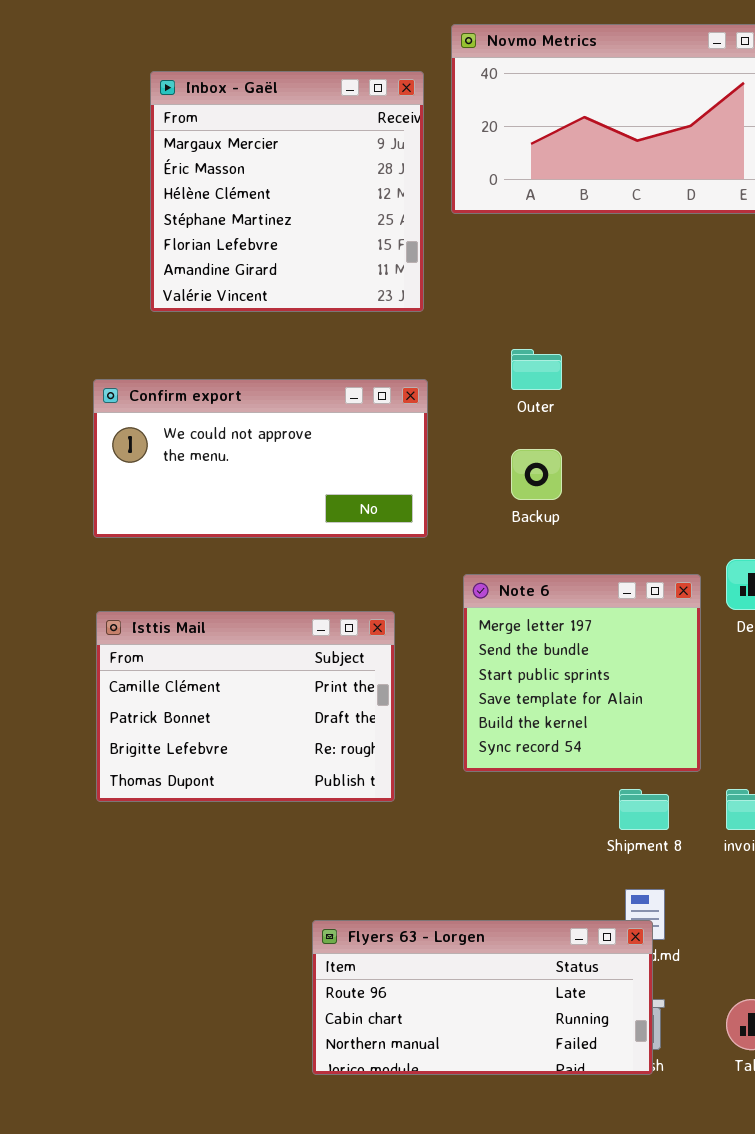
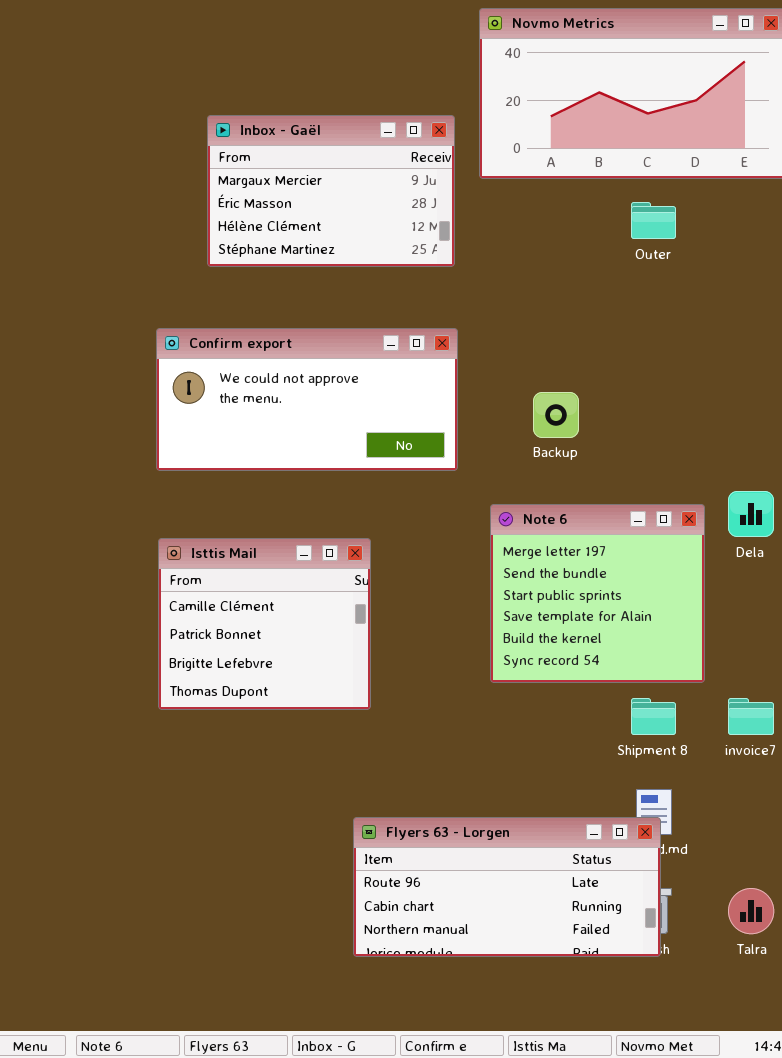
Inbox - Gaël: [150,71,424,312] -> [207,115,455,267], resized
Outer: [511,349,562,390] -> [631,202,676,239], moved
Isttis Mail: [96,611,395,802] -> [158,538,371,710], resized

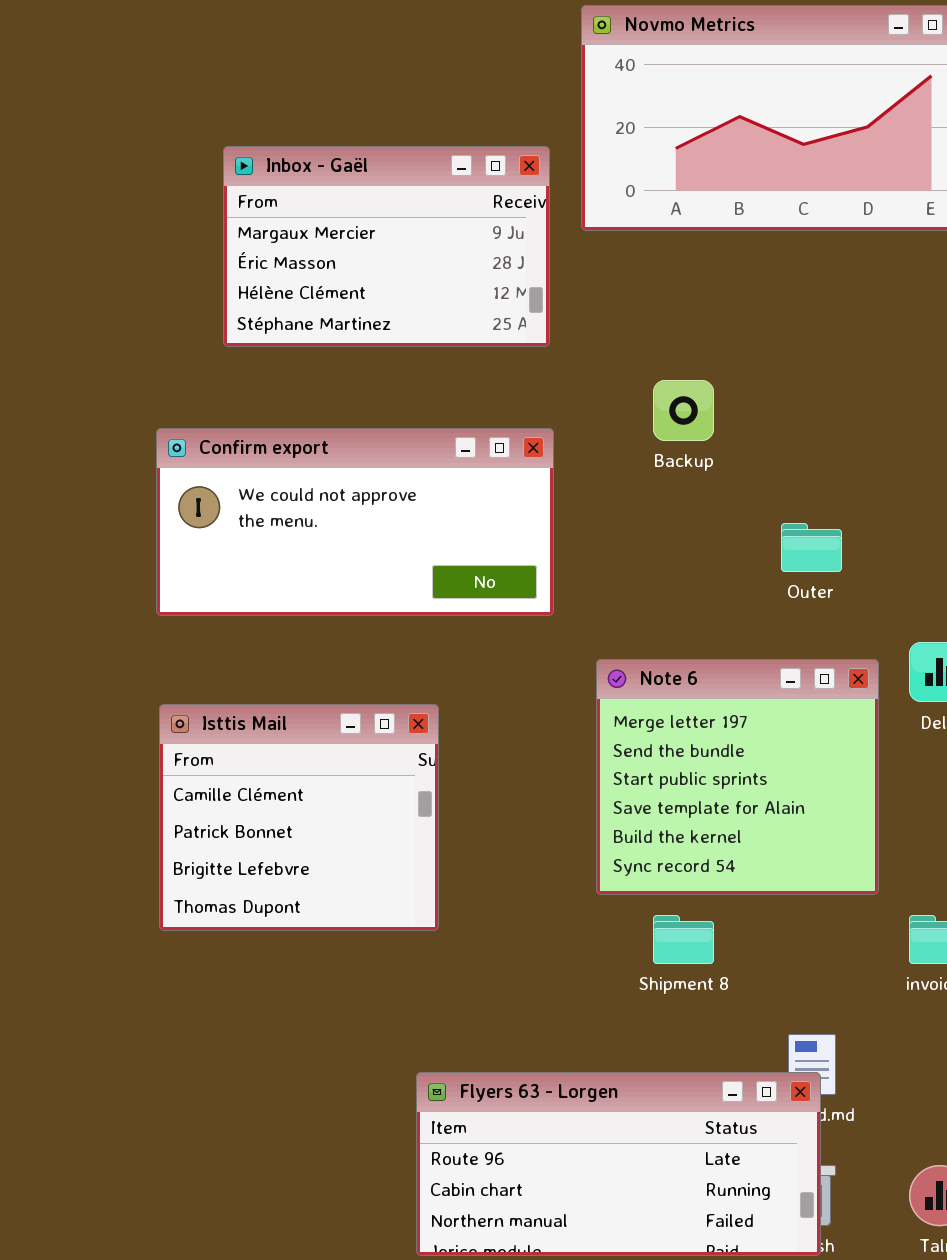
Outer: [631,202,676,239] -> [781,523,842,572], moved
Backup: [533,392,579,438] -> [653,380,714,441], moved
Shipment 8: [631,698,676,735] -> [653,915,714,964], moved

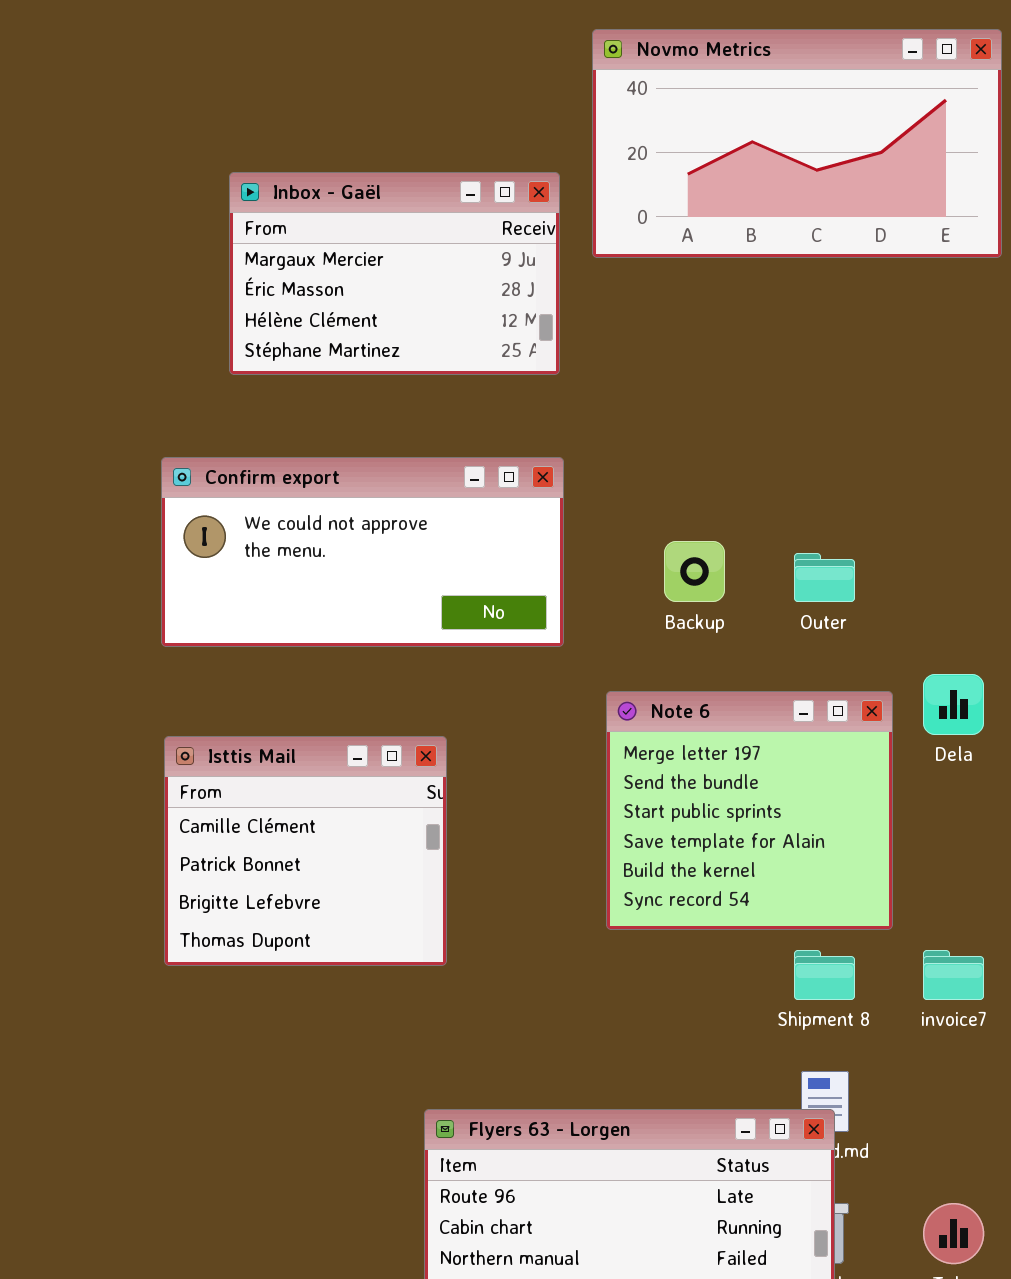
Backup: [653,380,714,441] -> [664,541,725,602], moved
Shipment 8: [653,915,714,964] -> [794,950,855,1000], moved

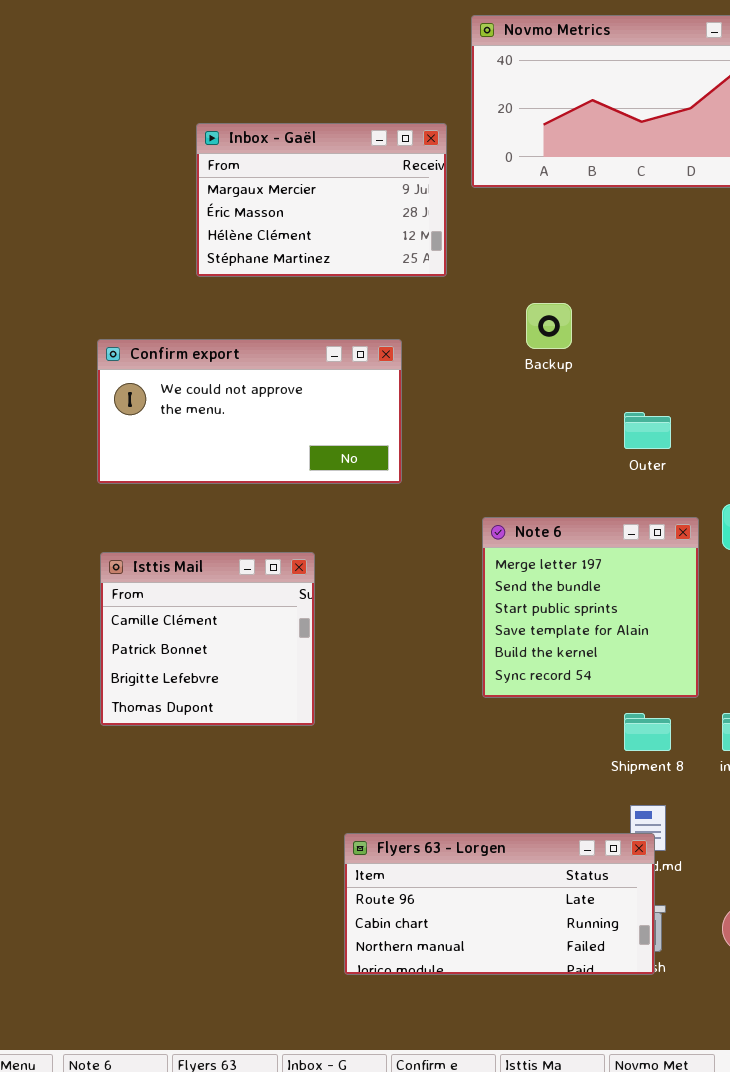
Confirm export: [161,457,564,647] -> [97,339,402,484], moved
Backup: [664,541,725,602] -> [526,303,572,349], moved
Isttis Mail: [164,736,447,966] -> [100,552,315,726], moved

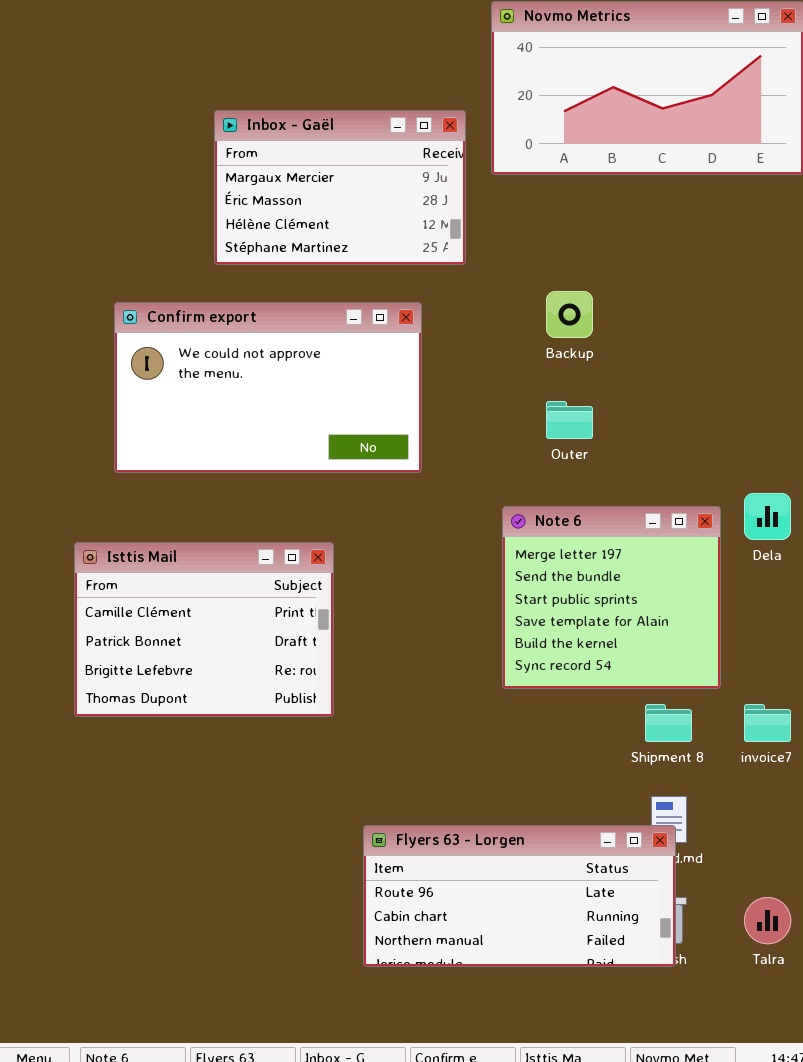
Confirm export: [97,339,402,484] -> [114,302,422,473], resized
Outer: [624,412,671,449] -> [546,401,593,439], moved
Isttis Mail: [100,552,315,726] -> [74,542,334,717], resized

